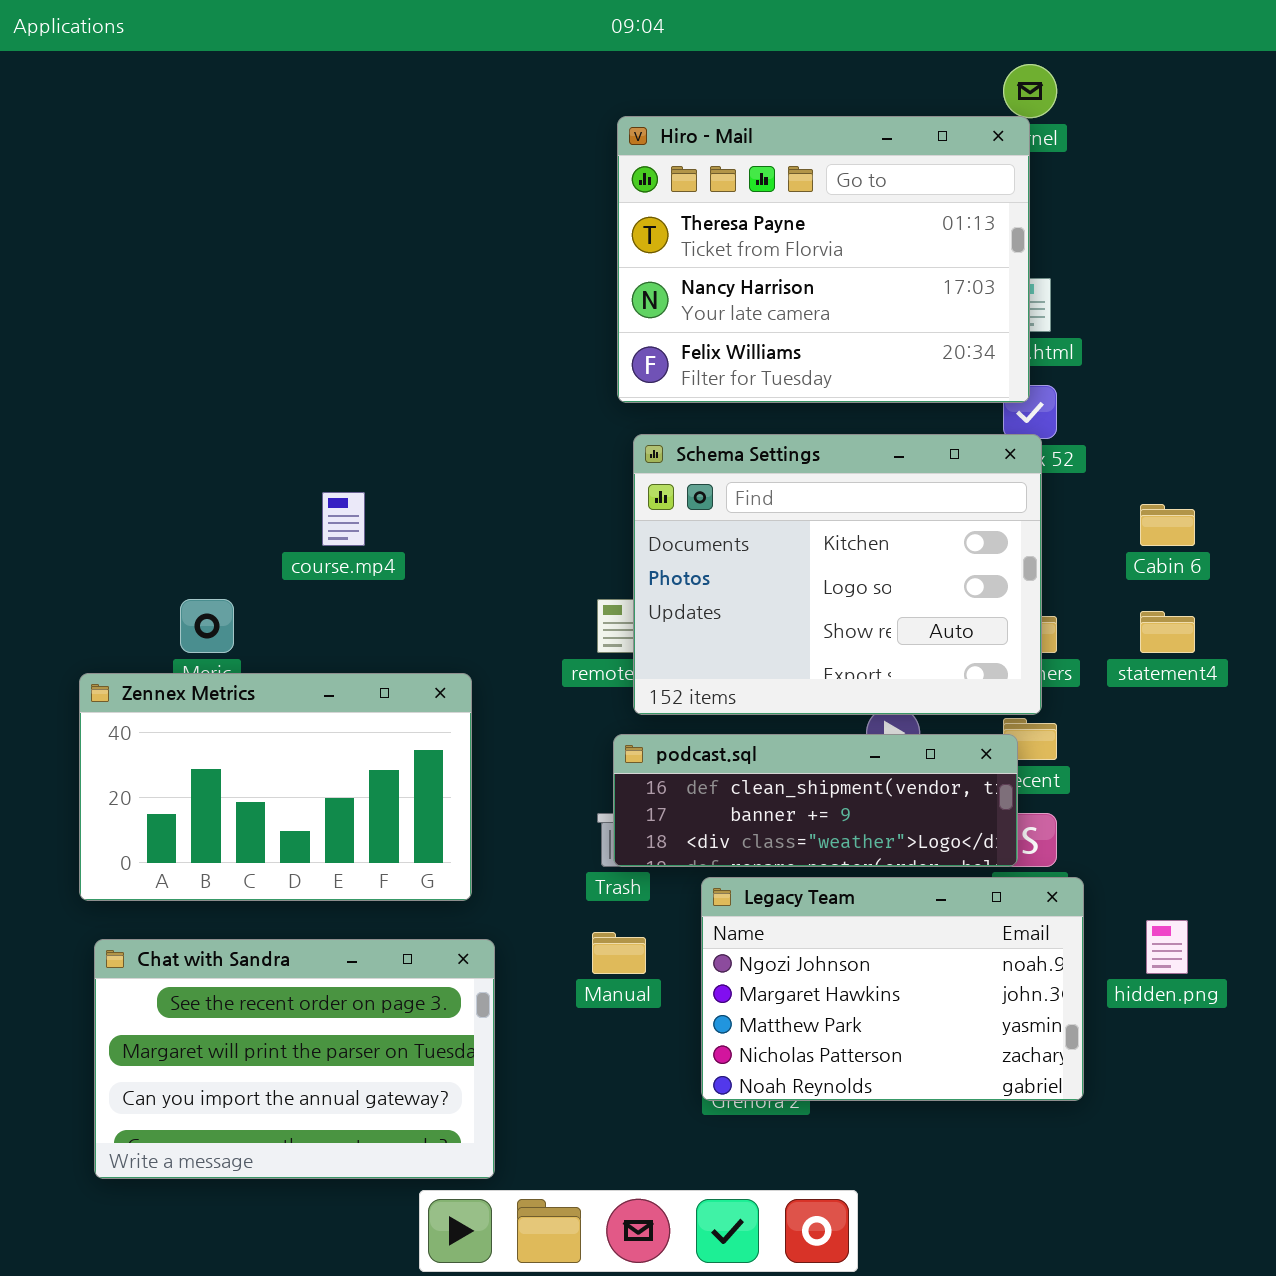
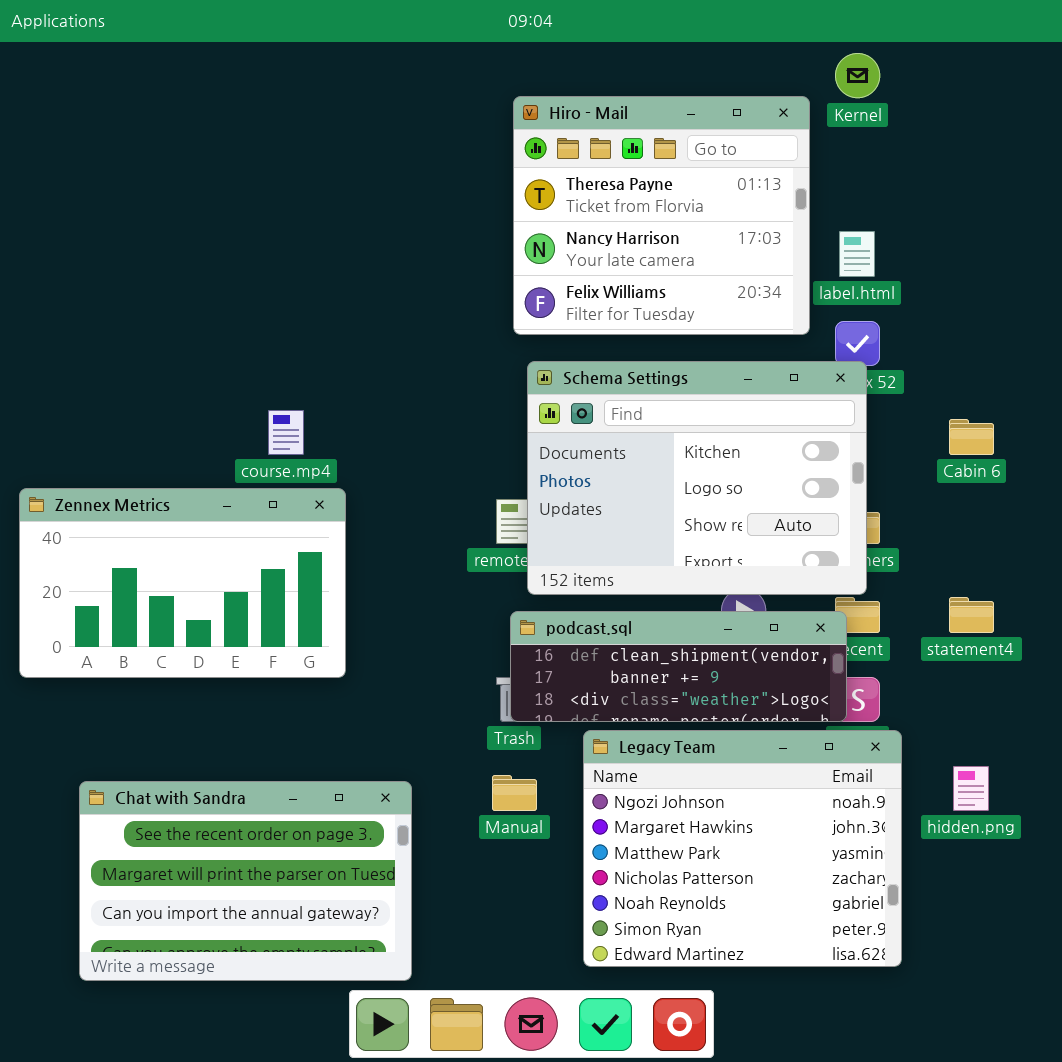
Hiro - Mail: [617,116,1030,403] -> [513,96,810,335], resized
statement4: [1140,611,1195,653] -> [949,597,994,633], moved
Zennex Metrics: [79,673,472,901] -> [19,488,346,678], moved
Legacy Team: [701,877,1084,1101] -> [583,730,902,967], resized

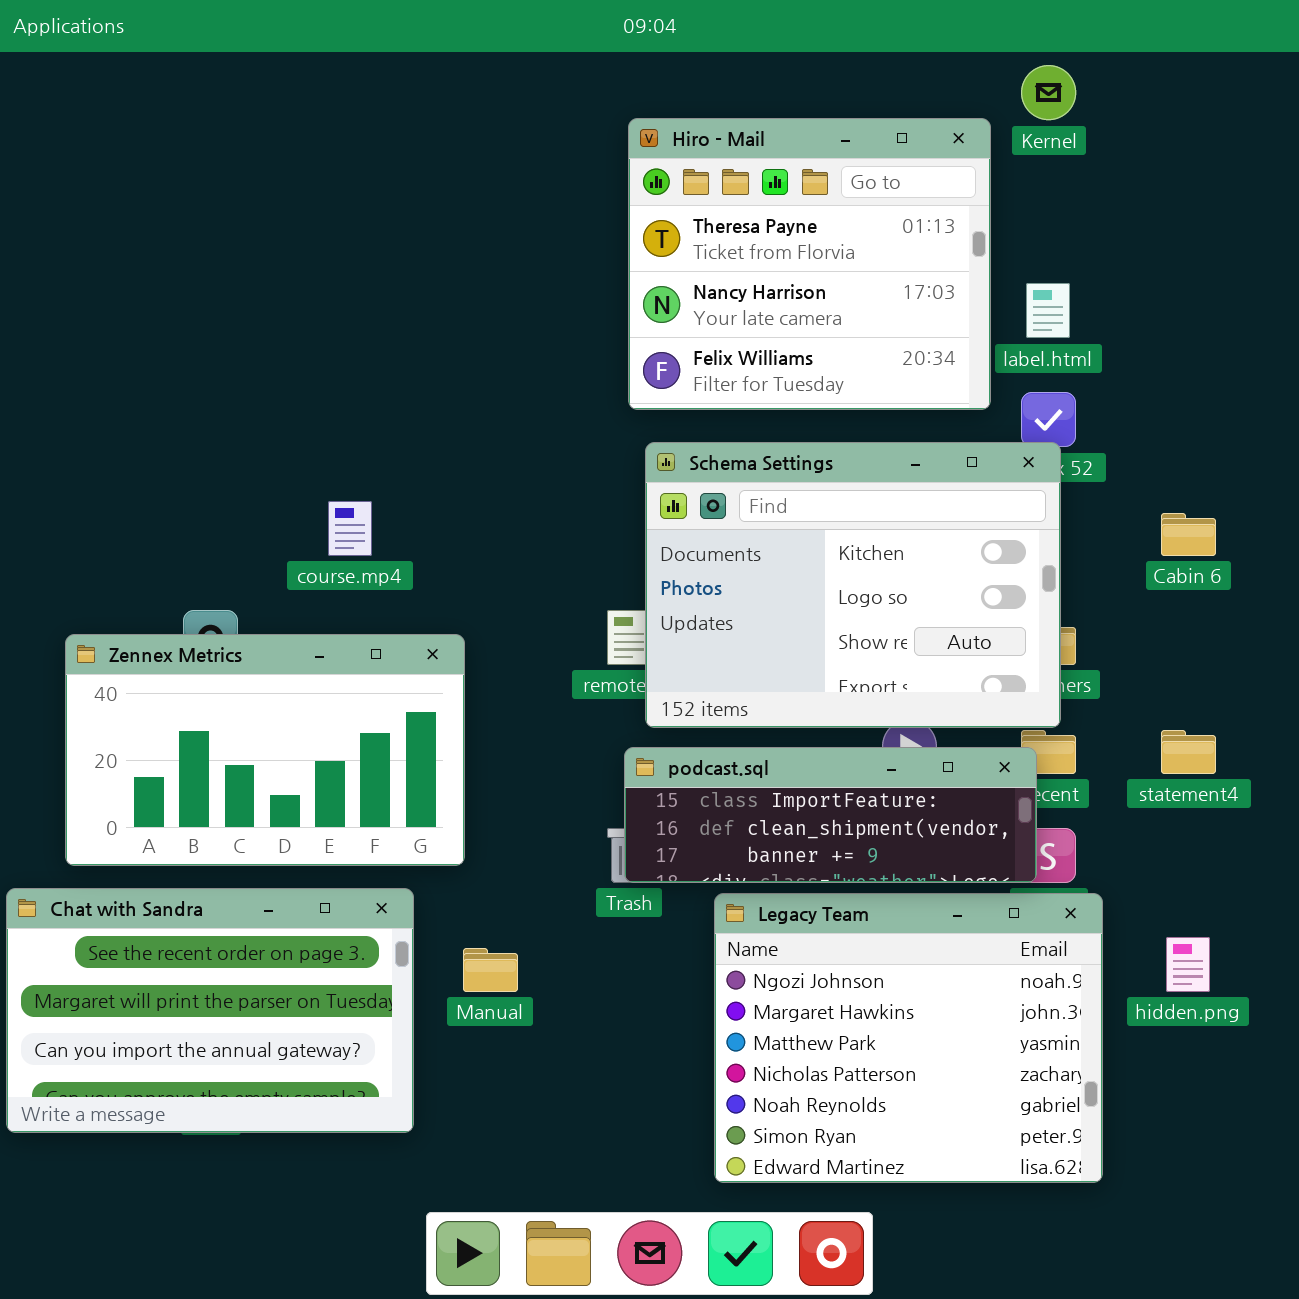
Zennex Metrics: [19,488,346,678] -> [65,634,465,866], moved
podcast.sql: [510,611,847,722] -> [624,747,1037,883], scrolled up 1 row
Manual: [492,775,537,811] -> [463,948,518,992], moved
Chat with Sandra: [79,781,412,981] -> [6,888,414,1133], moved

